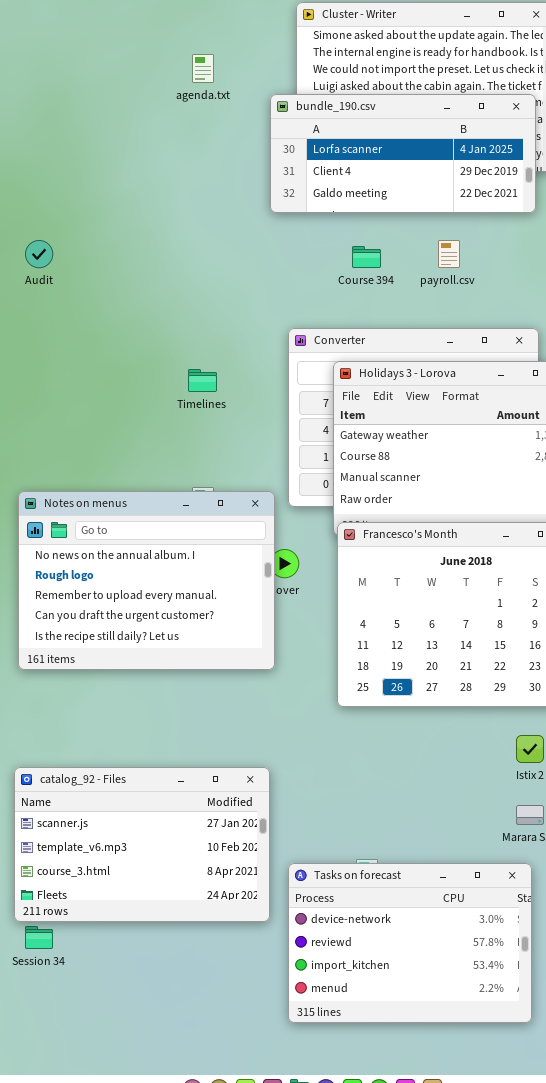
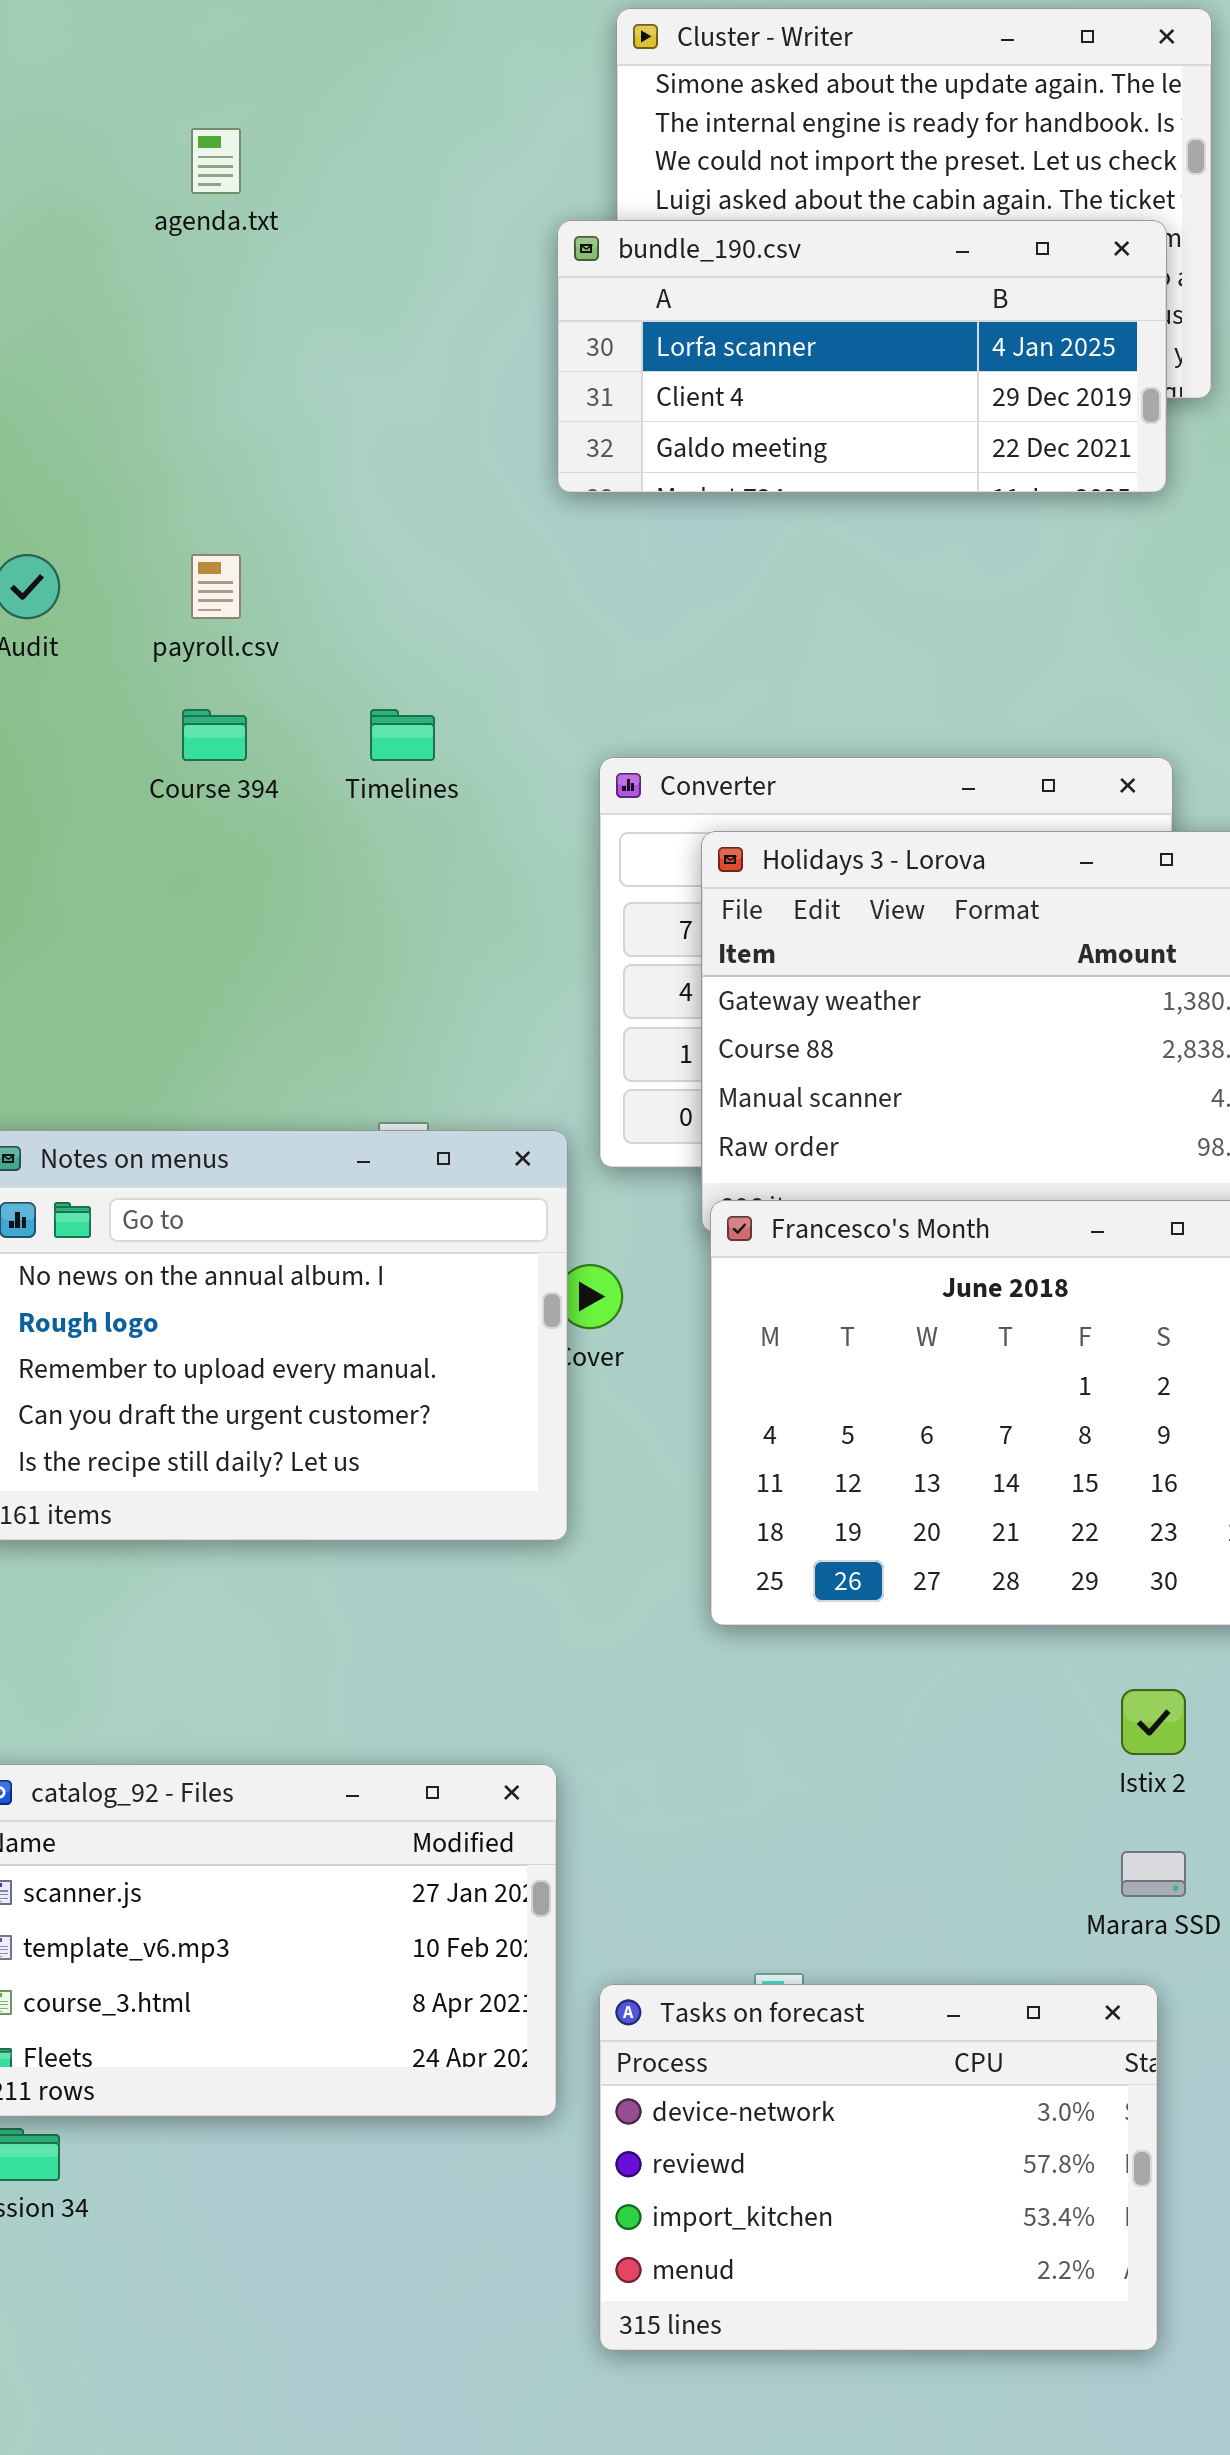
agenda.txt: [192,54,214,83] -> [191,128,241,194], moved
payroll.csv: [438,240,460,268] -> [191,554,241,619], moved
Course 394: [352,246,381,268] -> [182,709,247,761], moved
Timelines: [188,369,217,392] -> [370,709,435,761], moved

